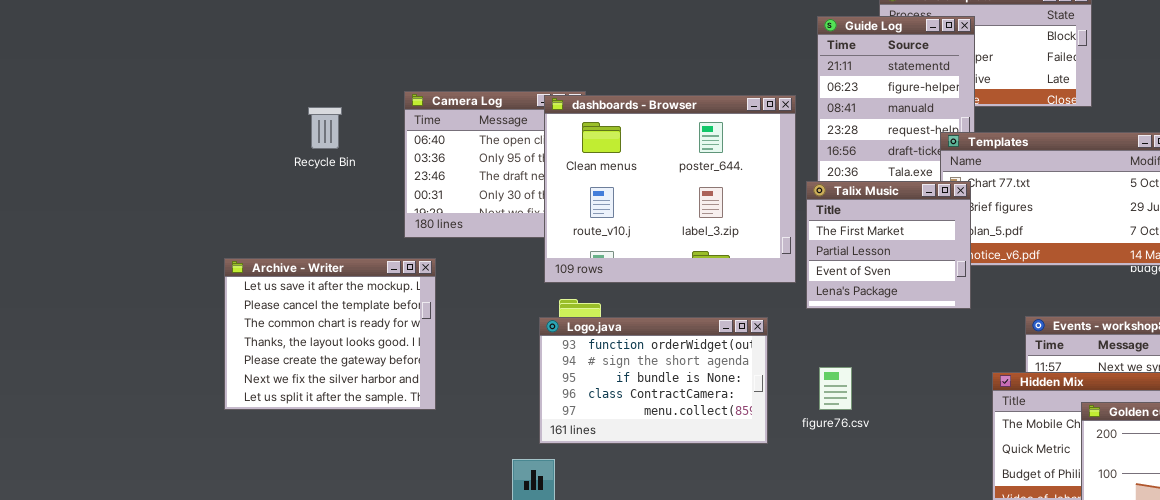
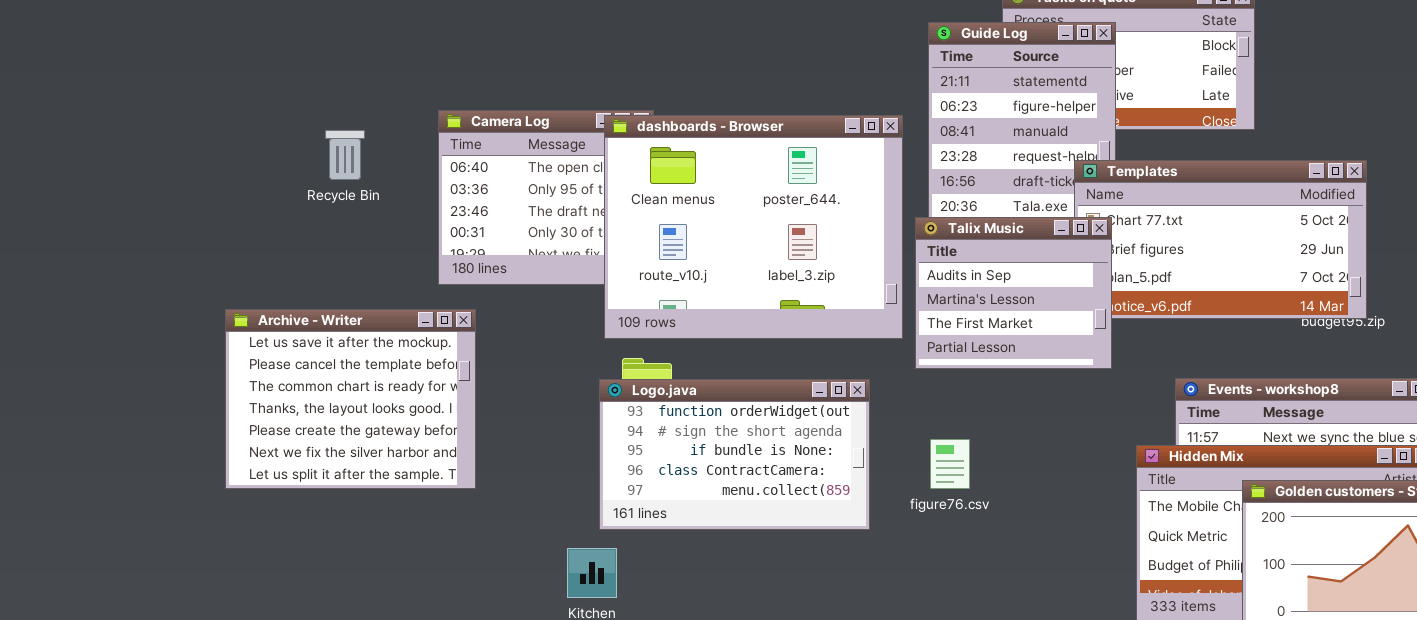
Talix Music: [806,181,971,309] -> [915,217,1112,369], scrolled up 2 rows

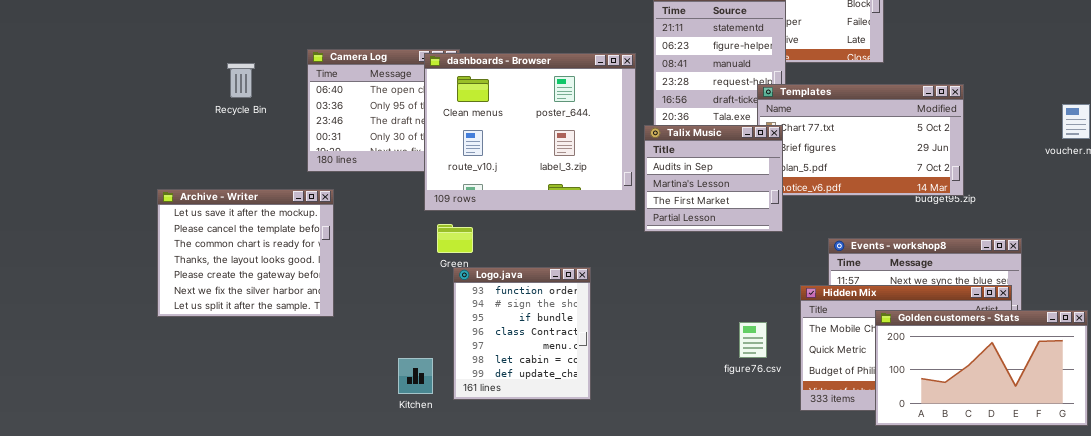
Logo.java: [599,379,870,530] -> [453,267,591,400], moved, resized
figure76.csv: [930,439,970,489] -> [739,322,767,358], moved

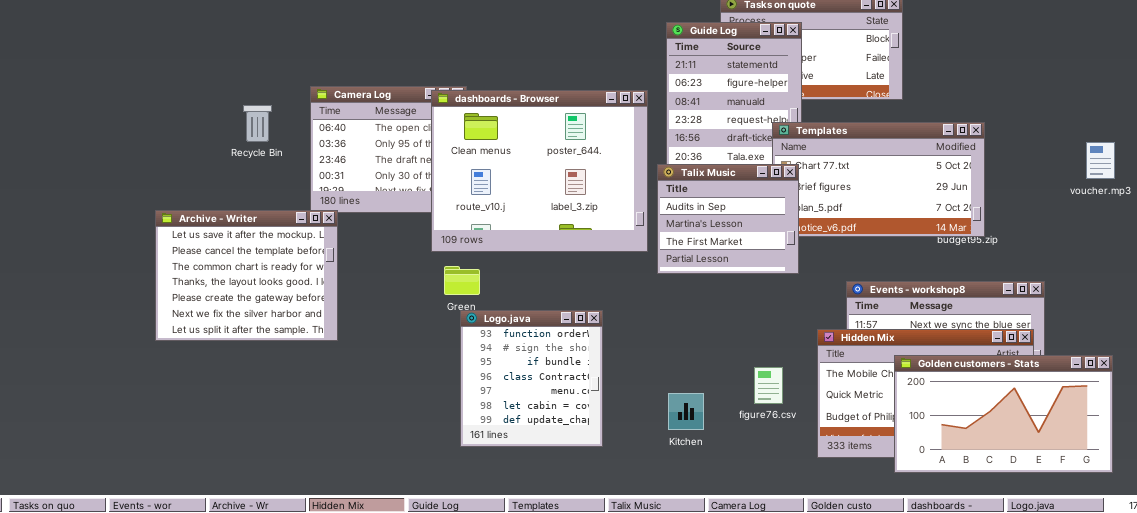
Recycle Bin: [227,63,255,98] -> [243,105,272,142], moved
Archive - Writer: [157,189,334,317] -> [155,210,338,341], moved
Kitchen: [398,358,433,394] -> [668,393,704,430], moved

